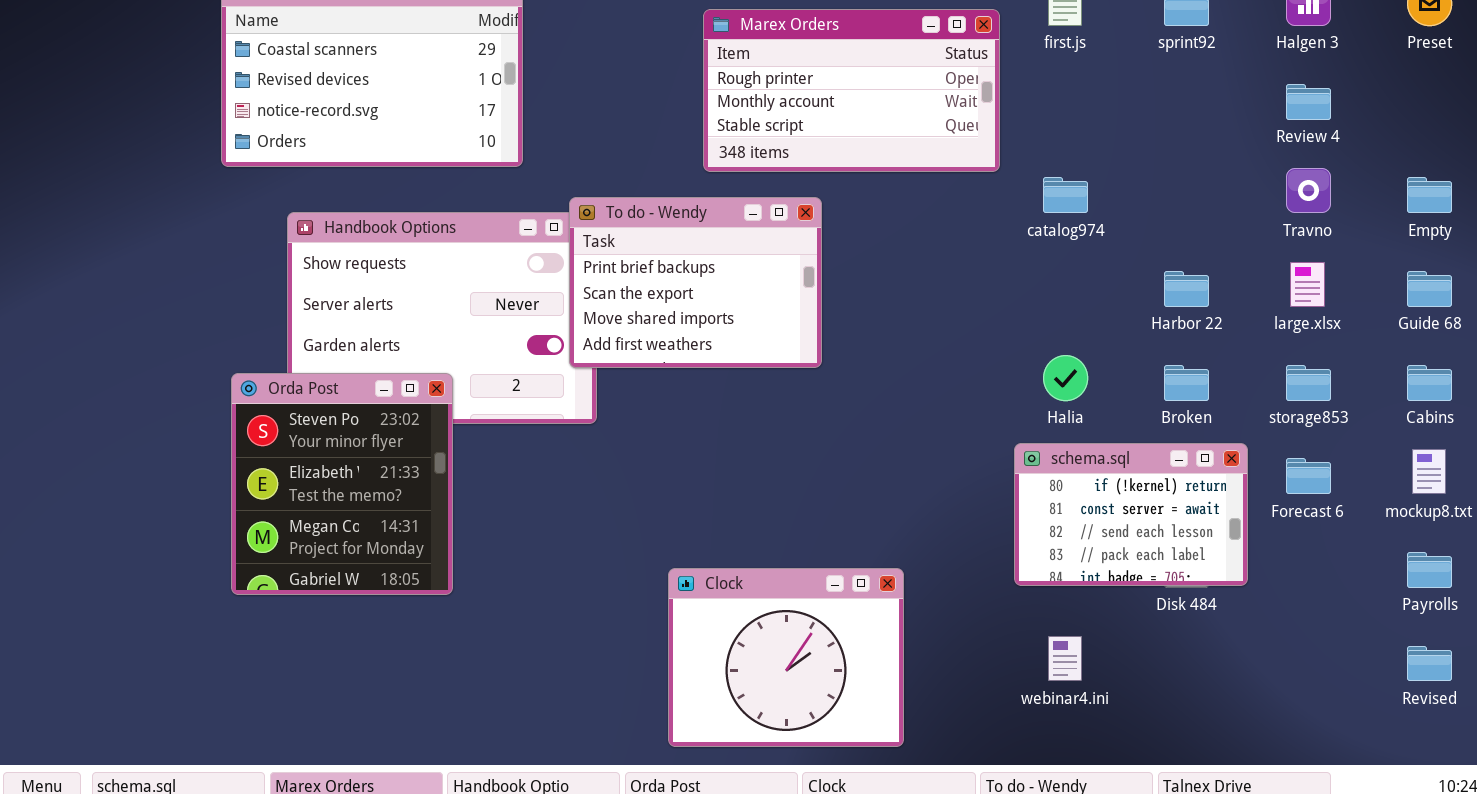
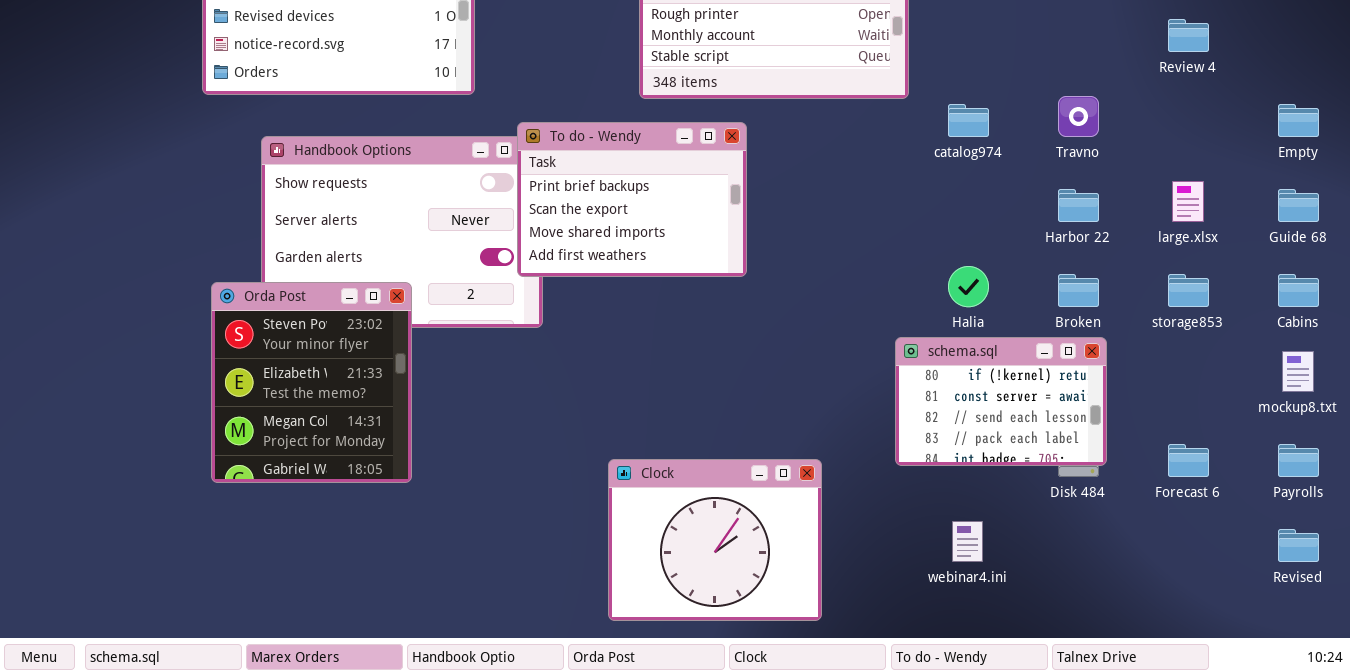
Travno: [1286,168,1331,213] -> [1058,96,1099,137], moved
schema.sql: [1014,443,1248,586] -> [895,337,1107,466], moved
Forecast 6: [1286,458,1331,494] -> [1168,444,1209,477], moved

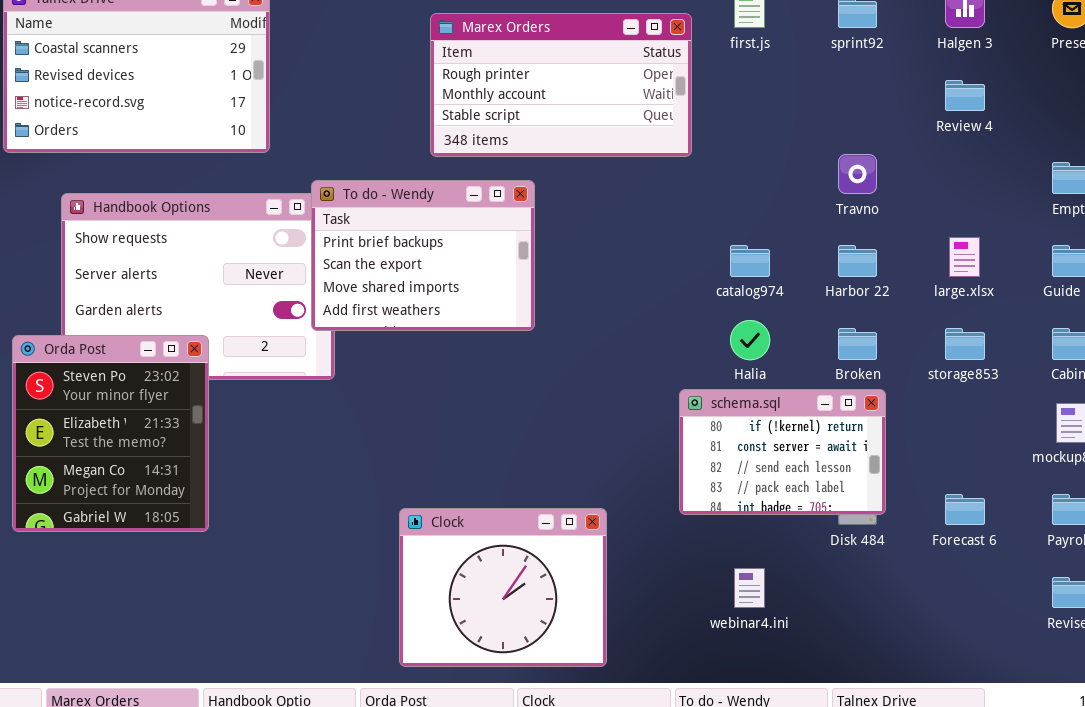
catalog974: [948,104,989,137] -> [730,245,770,277], moved

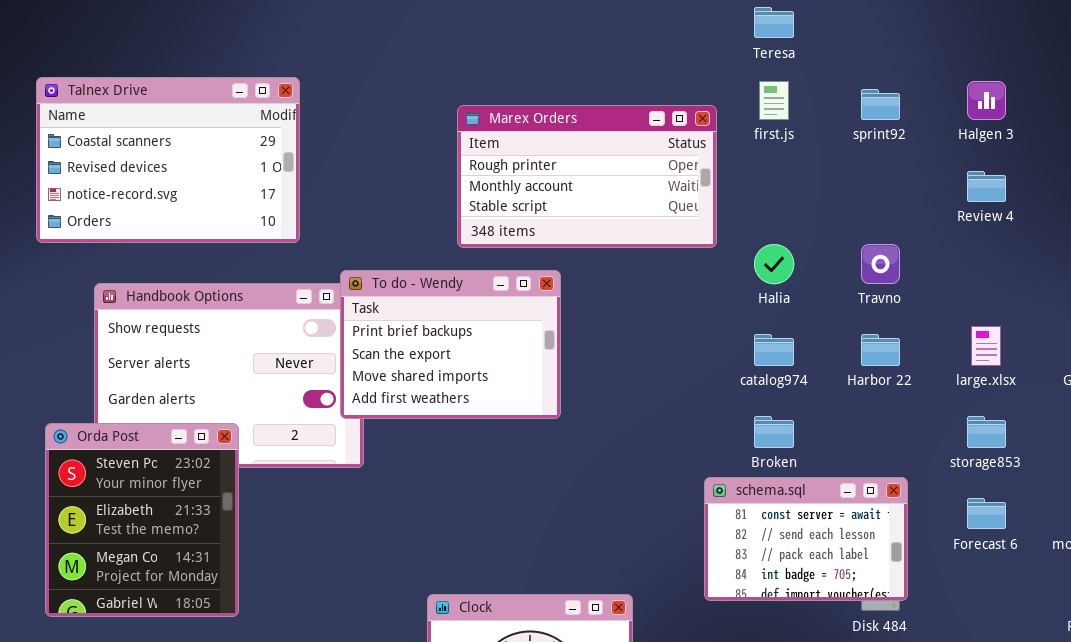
Halia: [730,320,770,360] -> [754,244,794,284], moved
Broken: [838,328,877,360] -> [754,416,794,448], moved
schema.sql: [679,389,886,515] -> [704,477,908,601], scrolled down 1 row
Forecast 6: [945,494,985,525] -> [967,498,1006,529], moved

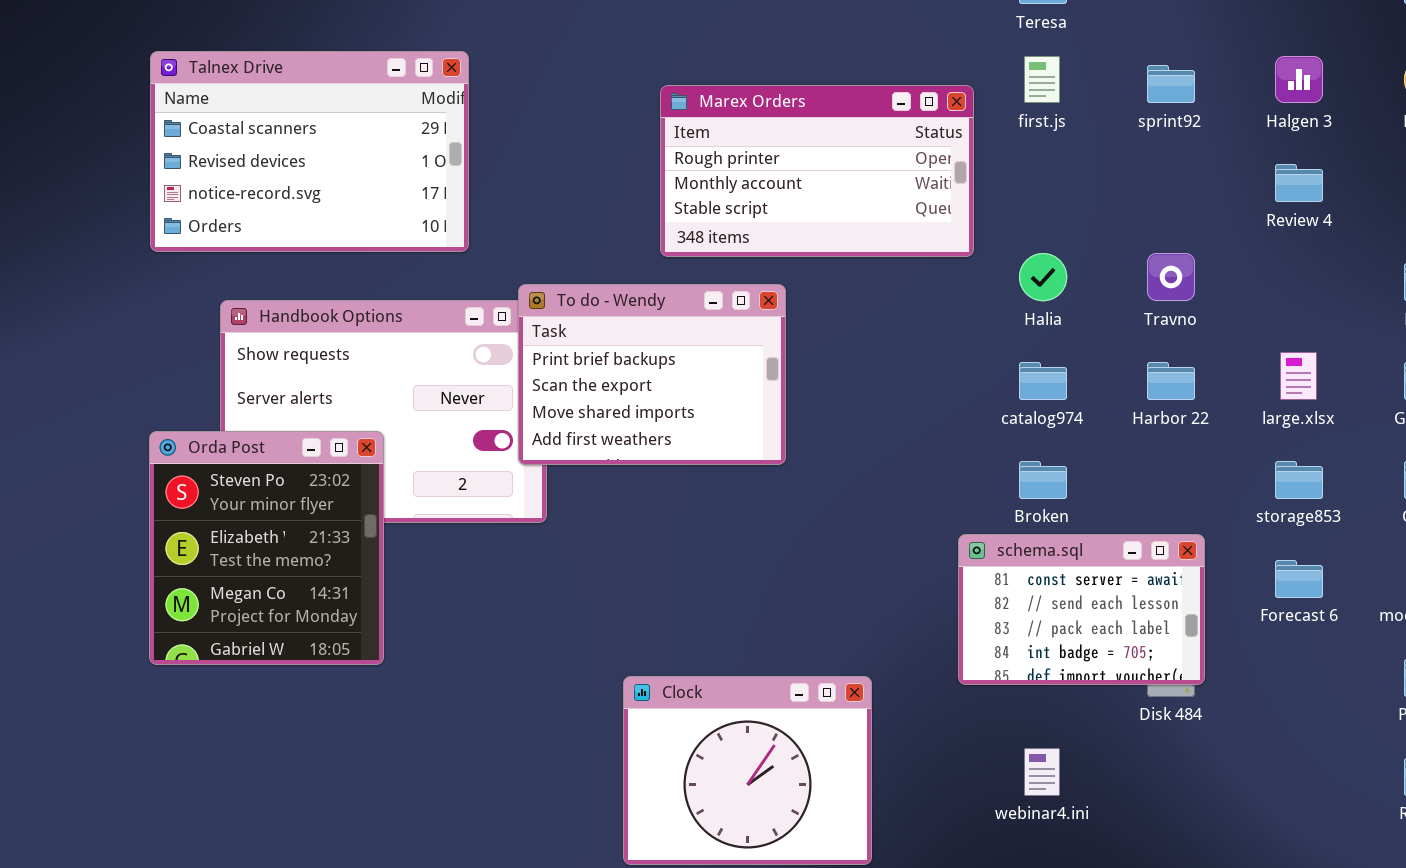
Orda Post: [45,423,239,617] -> [149,431,384,665], moved

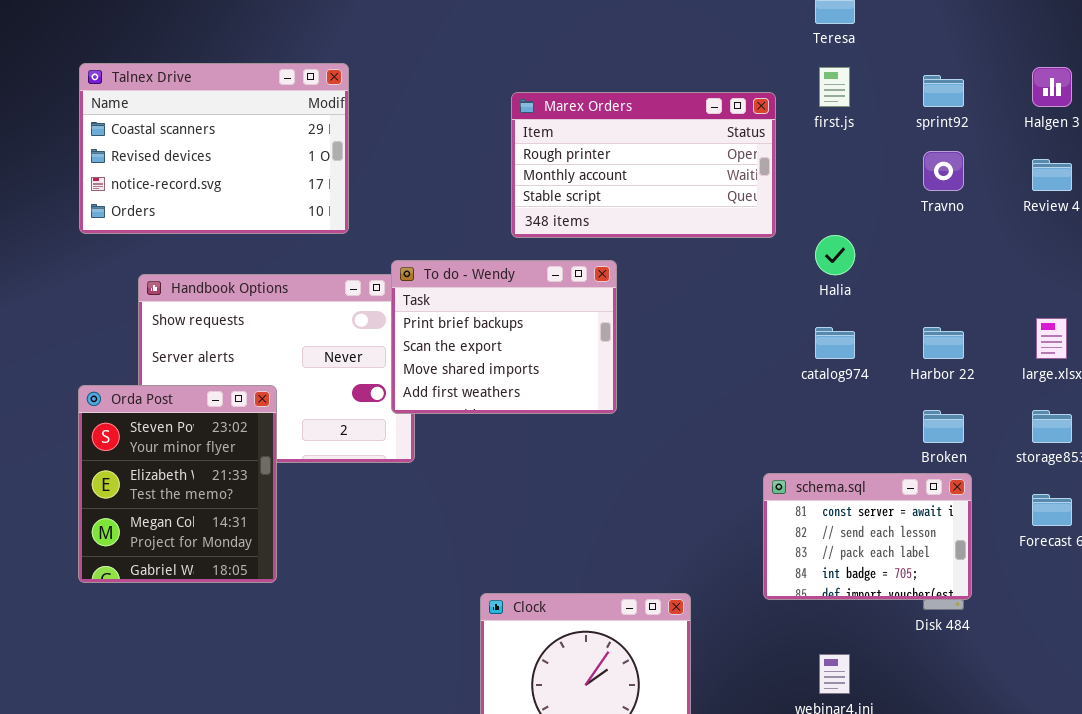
Travno: [1147,253,1195,301] -> [923,151,964,191], moved
Broken: [1019,461,1067,499] -> [923,410,964,443], moved

